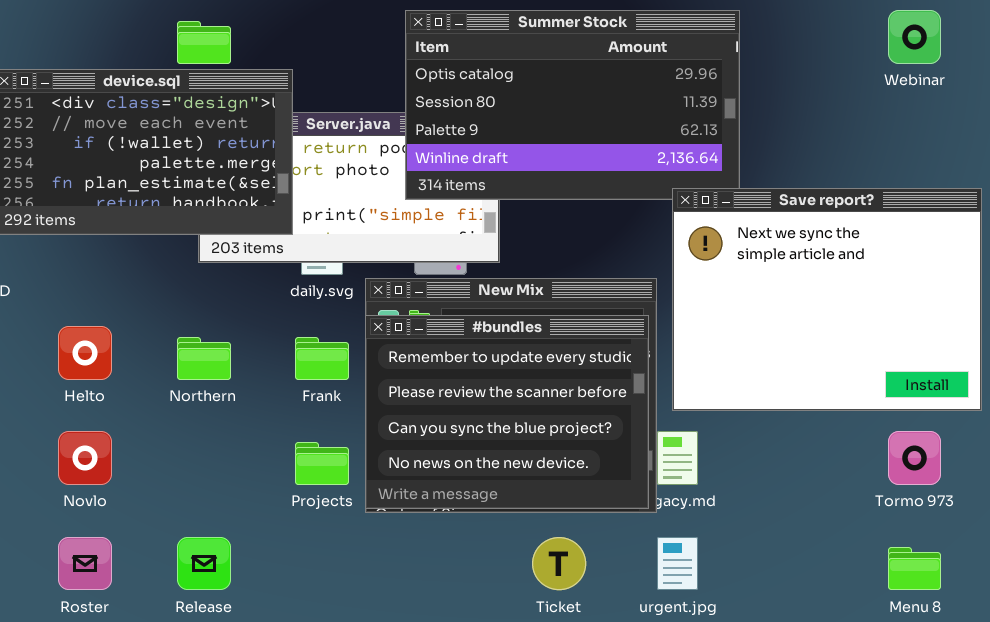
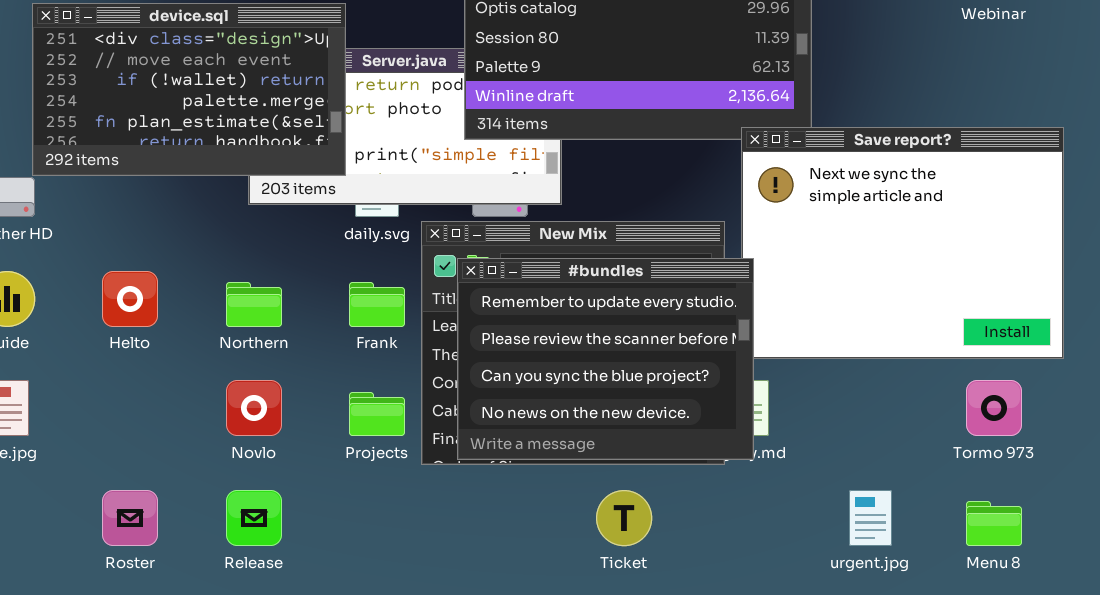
#bundles: [365,315,649,509] -> [457,258,754,460], moved
Novlo: [58,431,112,485] -> [226,380,282,436], moved
urgent.jpg: [657,537,698,590] -> [849,490,892,546], moved

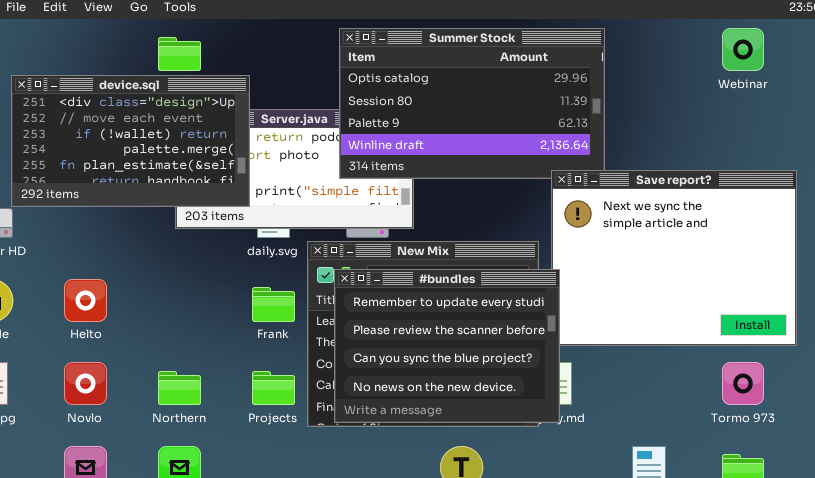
Northern: [226,282,282,327] -> [158,371,201,405], moved
Novlo: [226,380,282,436] -> [64,362,107,405], moved

